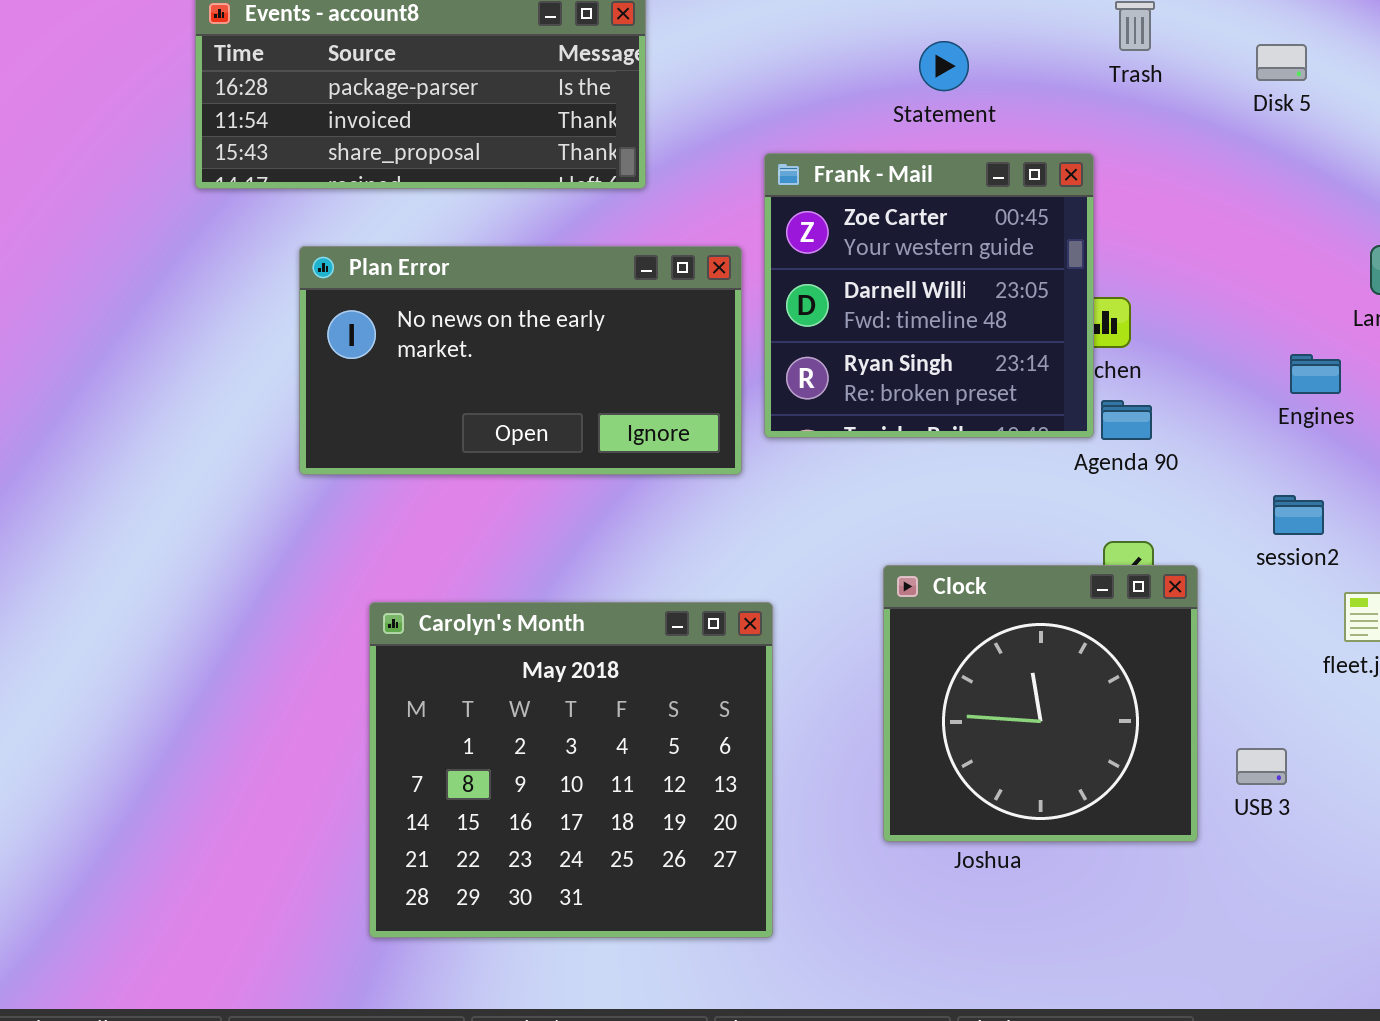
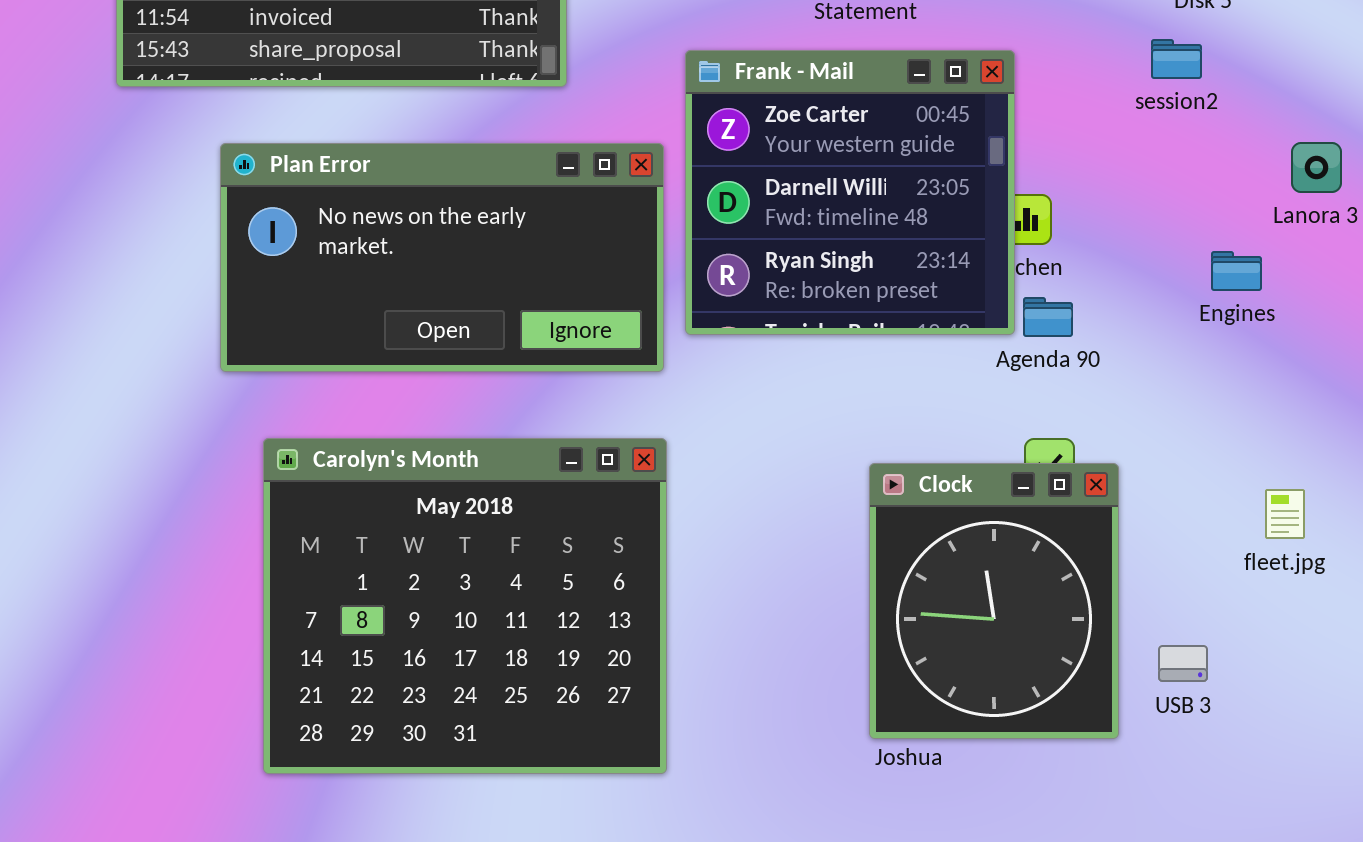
session2: [1273,495,1324,535] -> [1151,39,1202,79], moved
Clock: [883,565,1198,842] -> [869,463,1119,739], resized
Carolyn's Month: [369,602,773,938] -> [263,438,667,774], moved

